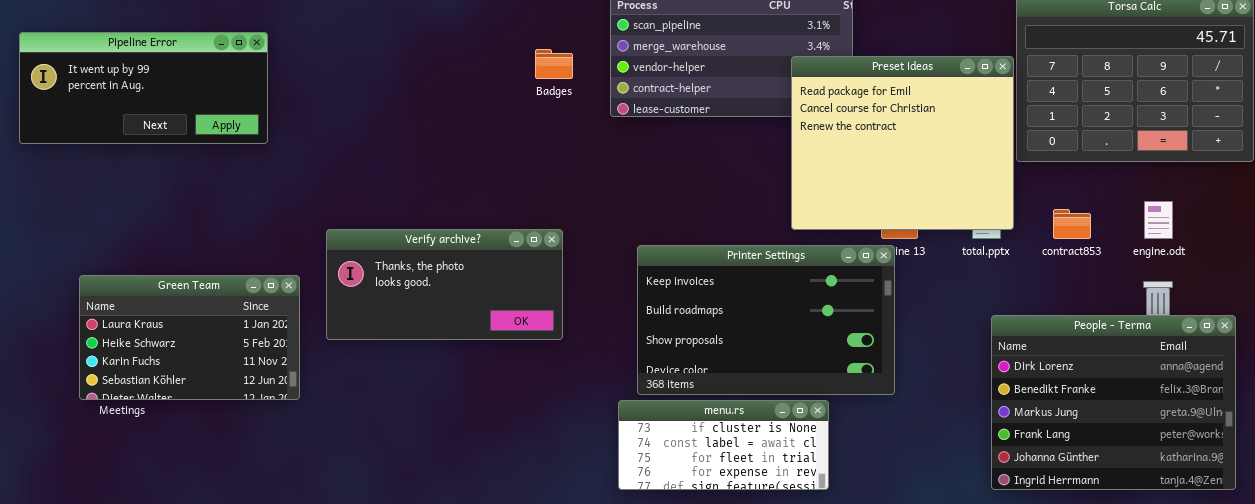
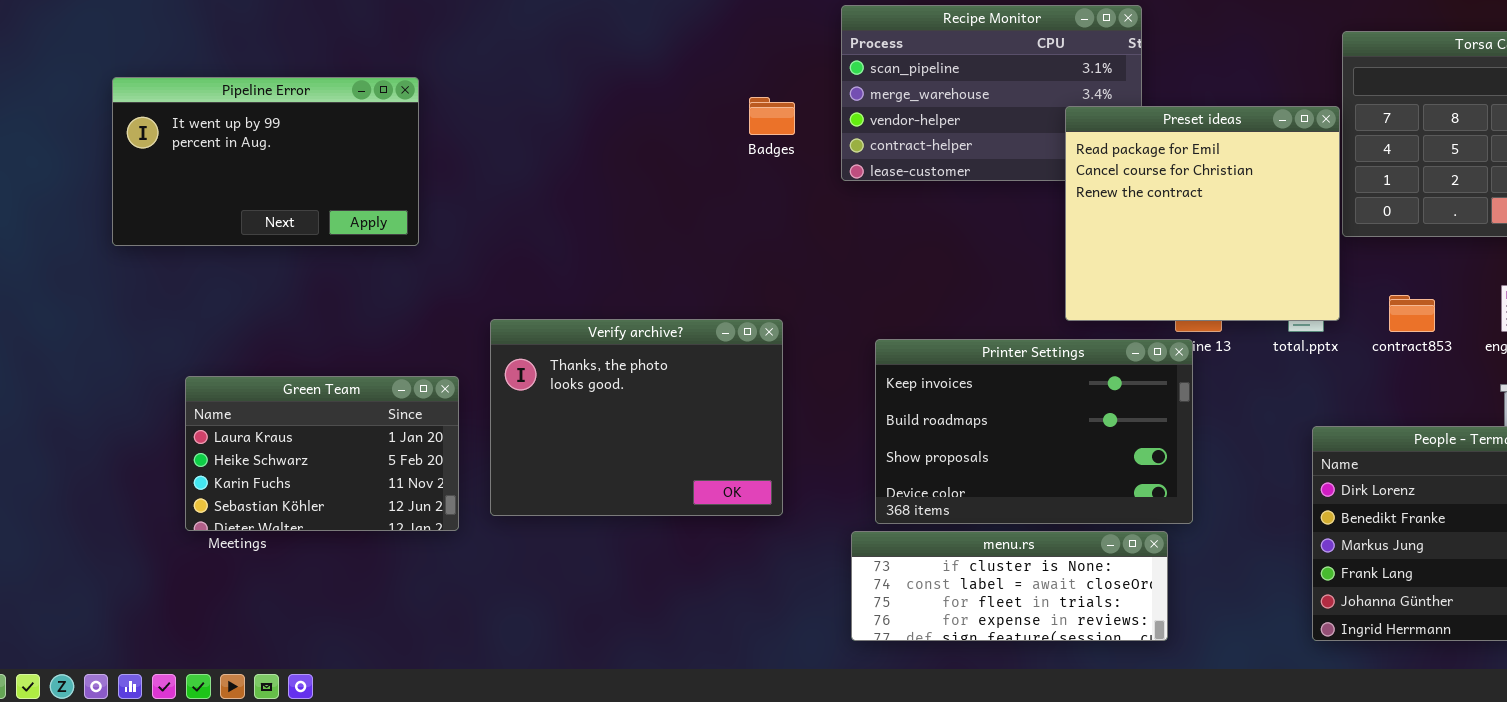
Pipeline Error: [19,32,268,144] -> [112,77,419,246], resized
Verify archive?: [326,229,563,340] -> [490,319,783,516], resized
menu.rs: [618,400,829,490] -> [851,531,1168,641], resized

